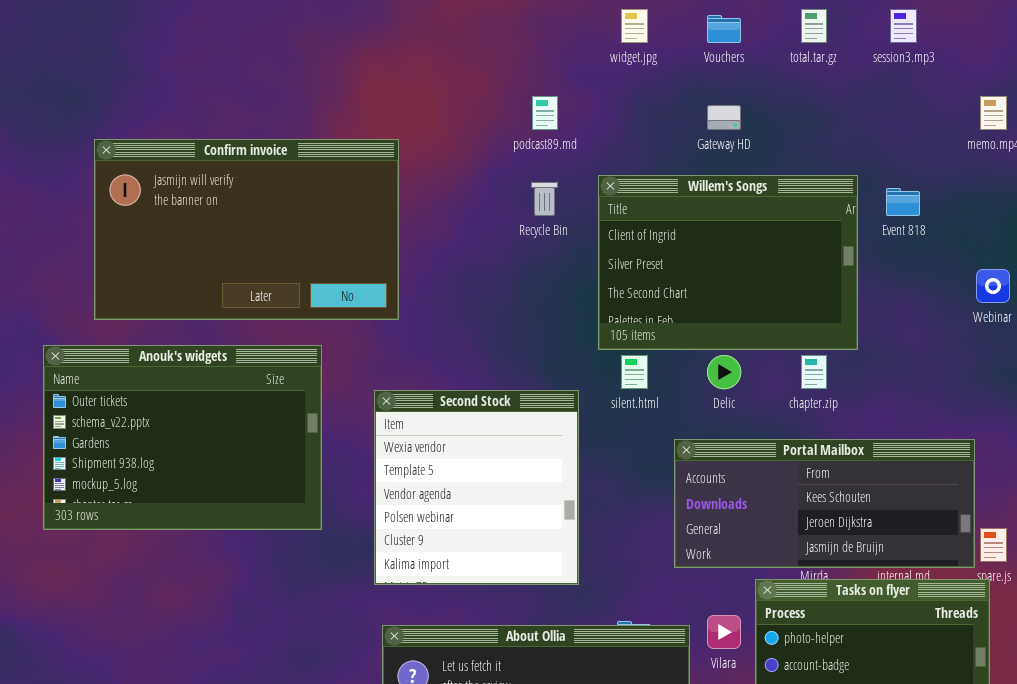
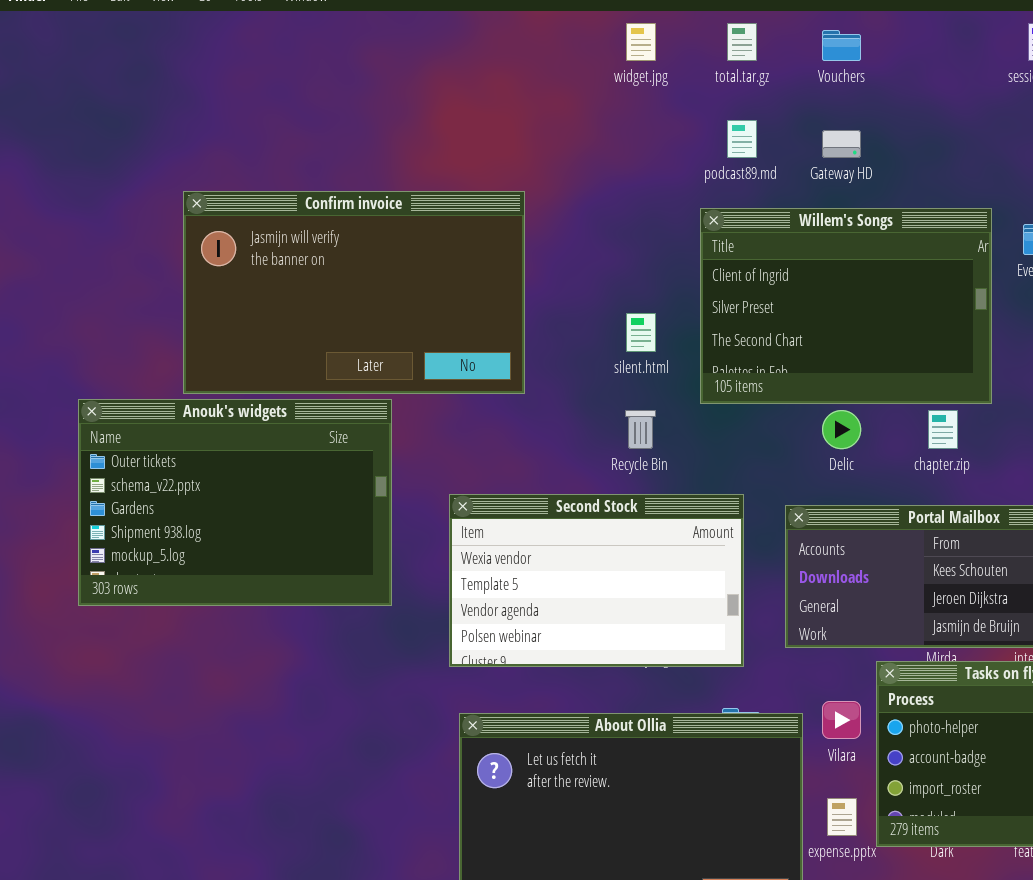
widget.jpg: [621,9,648,43] -> [626,23,656,61], moved
total.tar.gz: [801,9,827,43] -> [727,23,757,61], moved
podcast89.md: [532,96,558,130] -> [727,120,757,158], moved
Confirm invoice: [94,139,399,320] -> [183,191,525,394], moved
Recycle Bin: [531,182,558,216] -> [625,410,656,449], moved
silent.html: [621,355,648,389] -> [626,313,656,352], moved
Second Stock: [374,390,579,585] -> [449,494,744,667], resized

